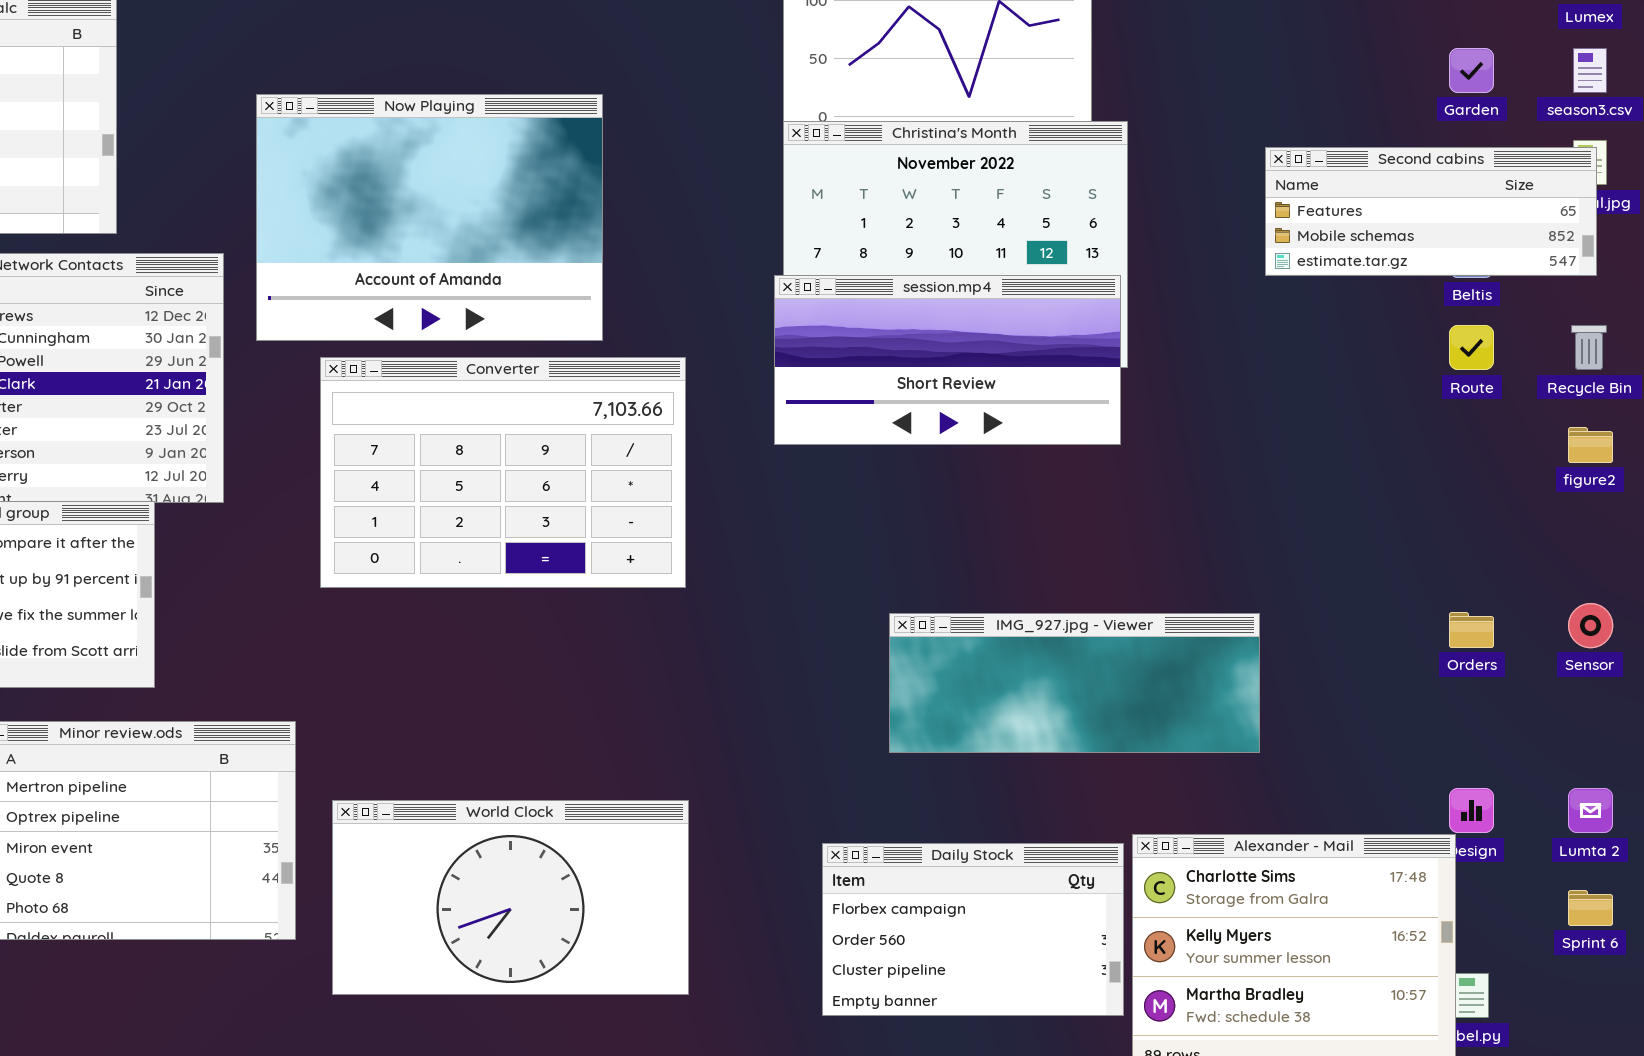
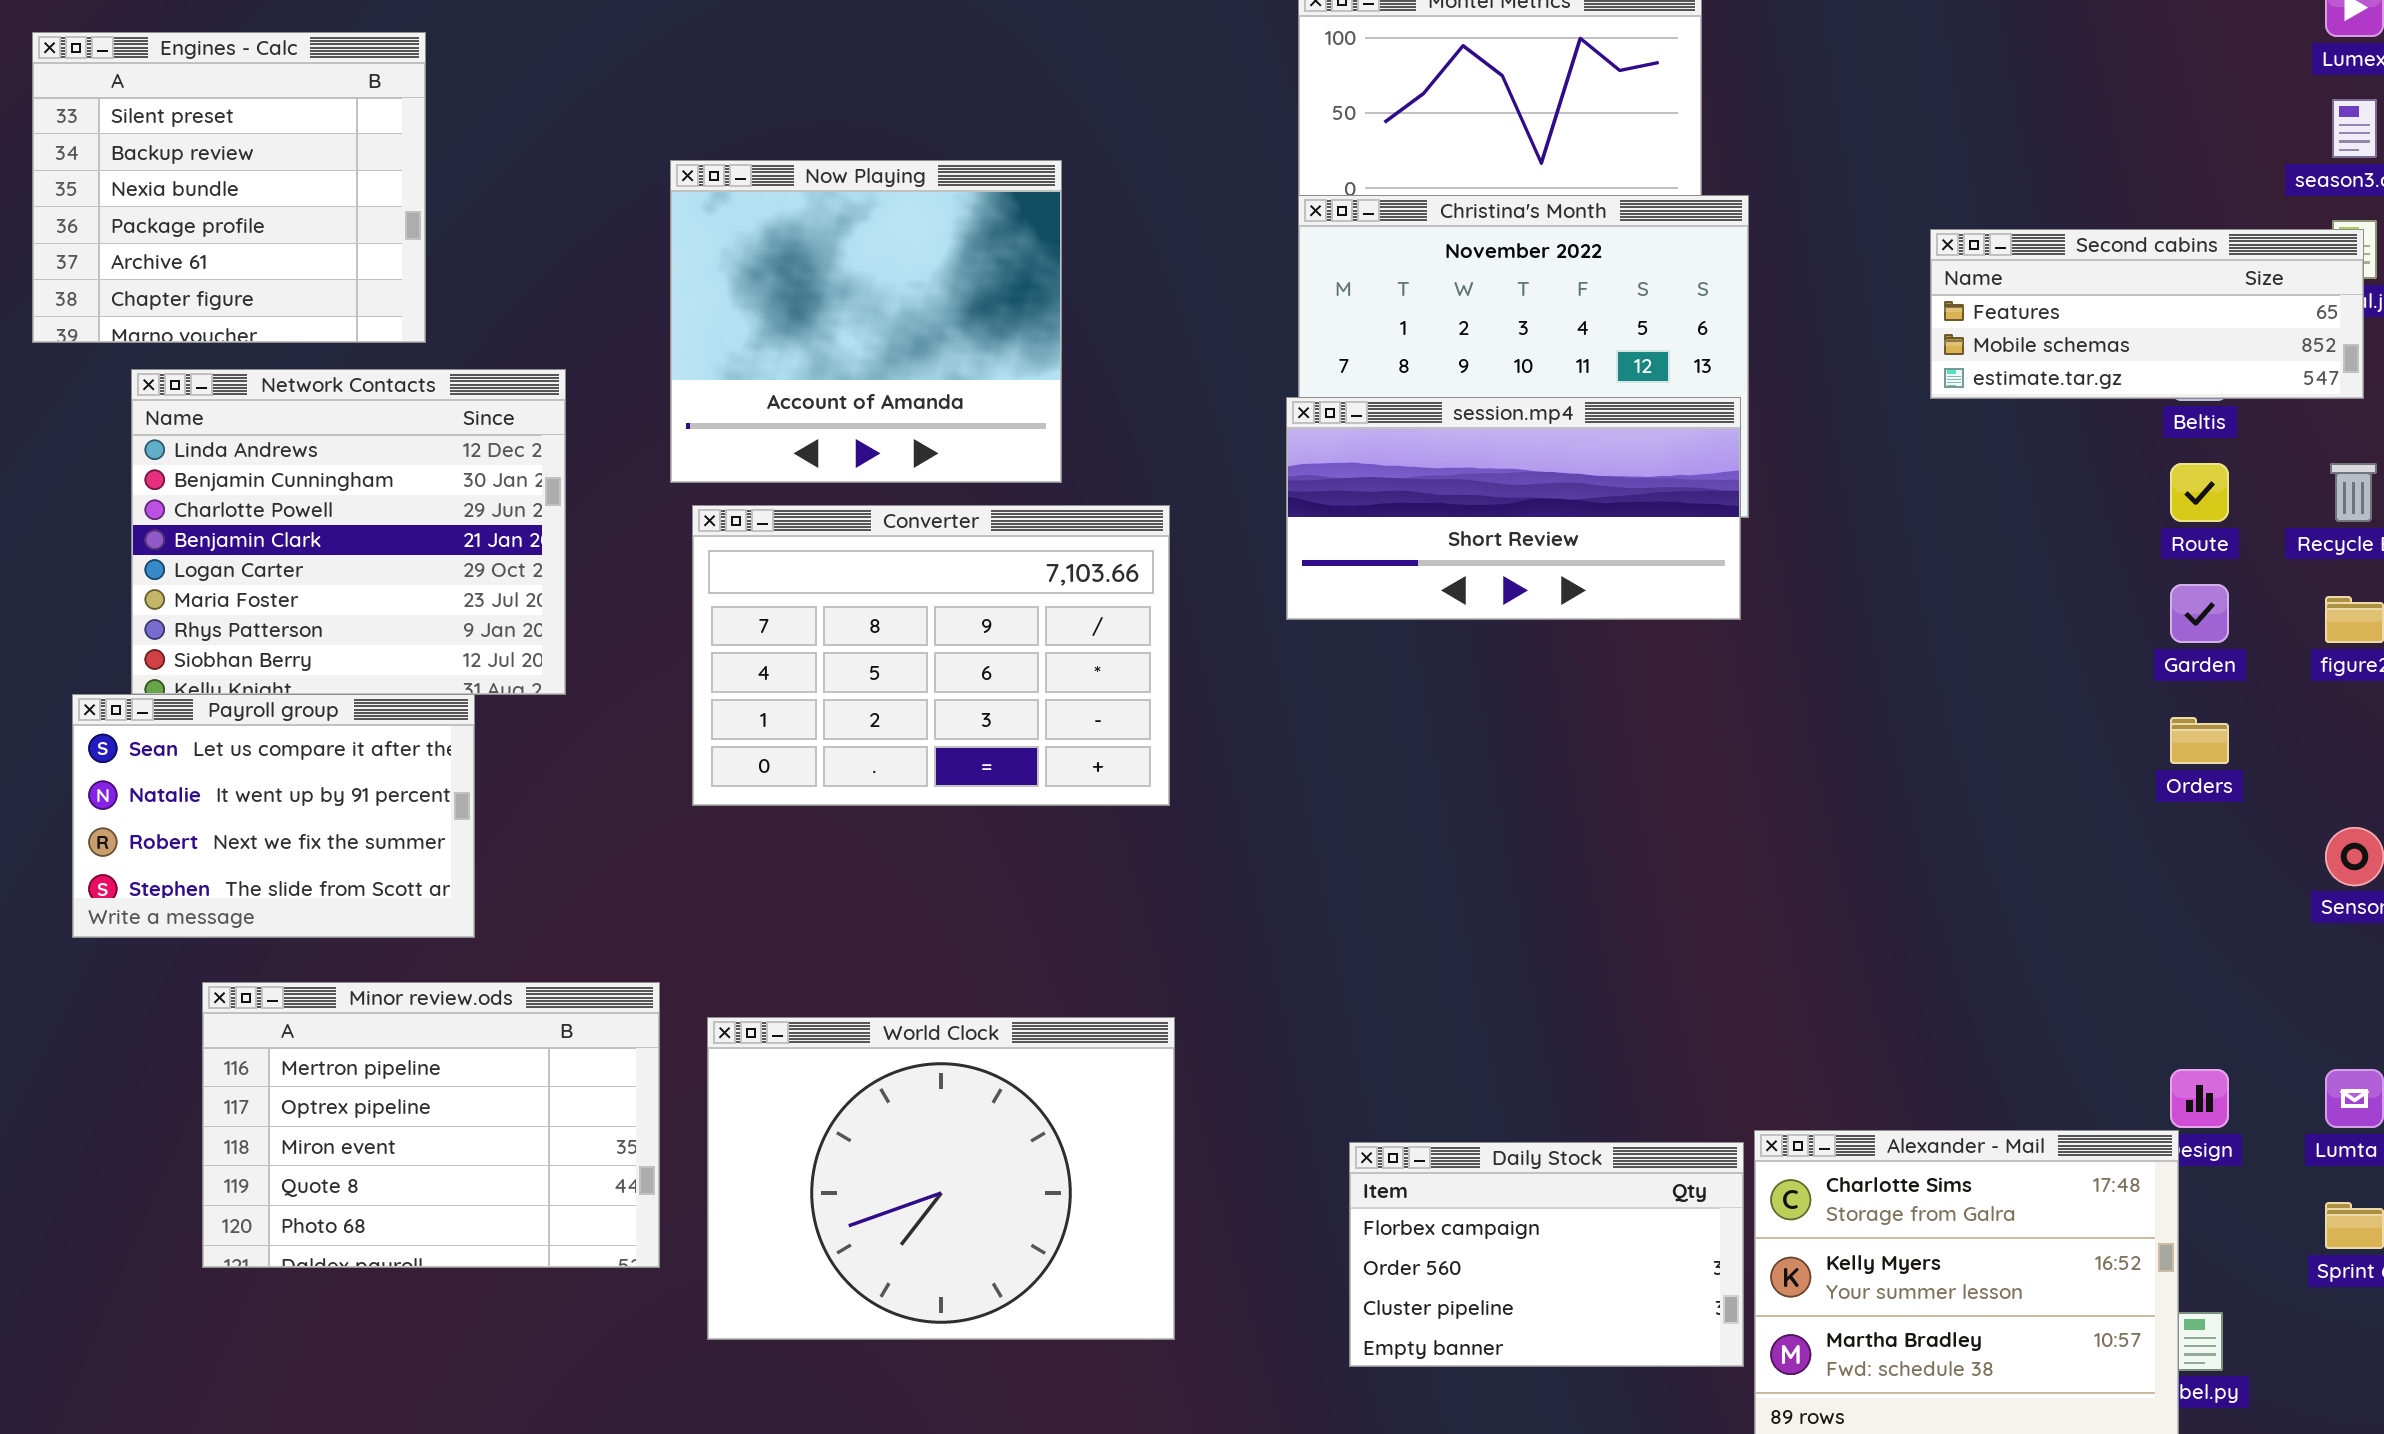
Garden: [1449,48,1494,93] -> [2170,584,2229,643], moved
Now Playing: [256,94,603,341] -> [670,160,1062,483], resized
Orders: [1449,612,1494,648] -> [2170,717,2229,764], moved
IMG_927.jpg - Viewer: [889,613,1260,753] -> none, closed
World Clock: [332,800,689,995] -> [707,1017,1175,1340], resized

